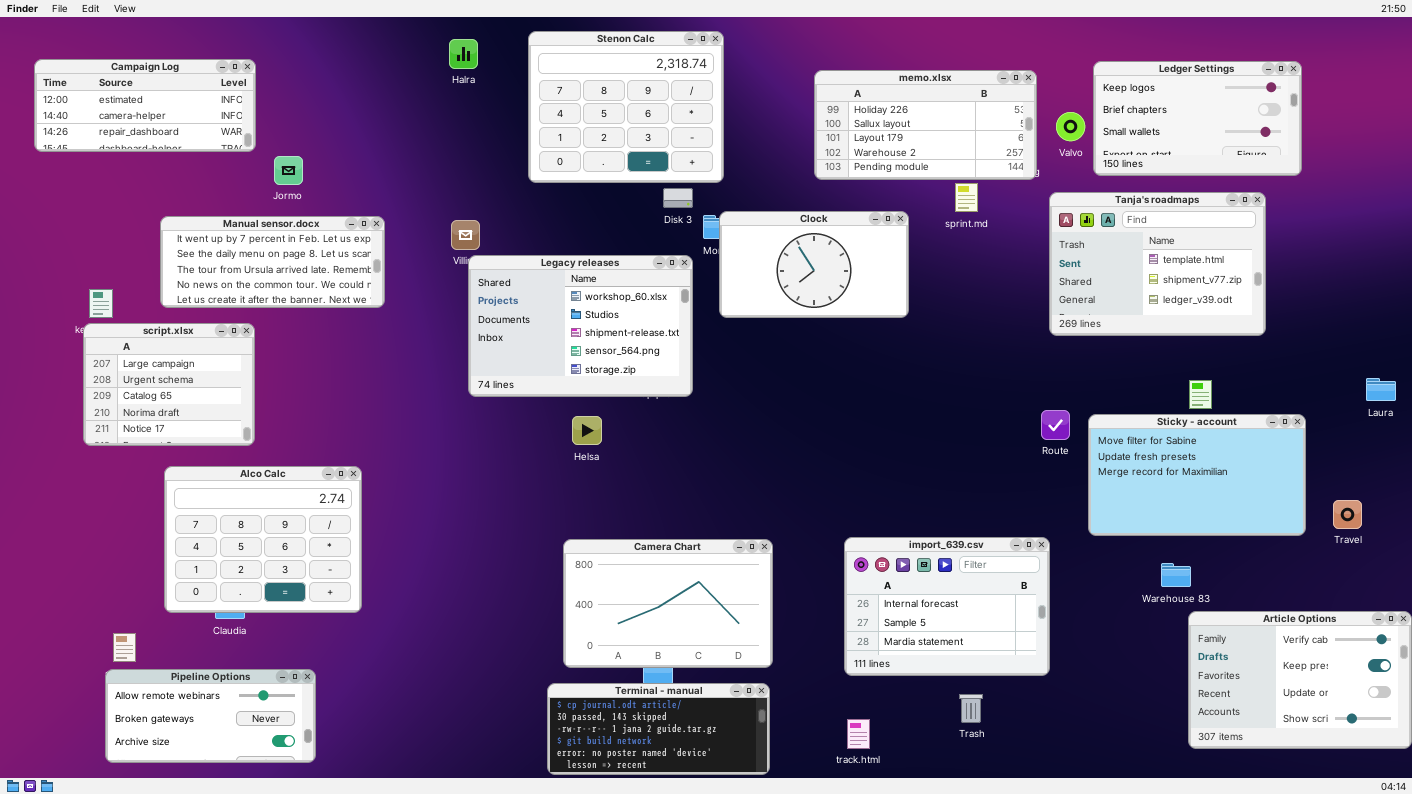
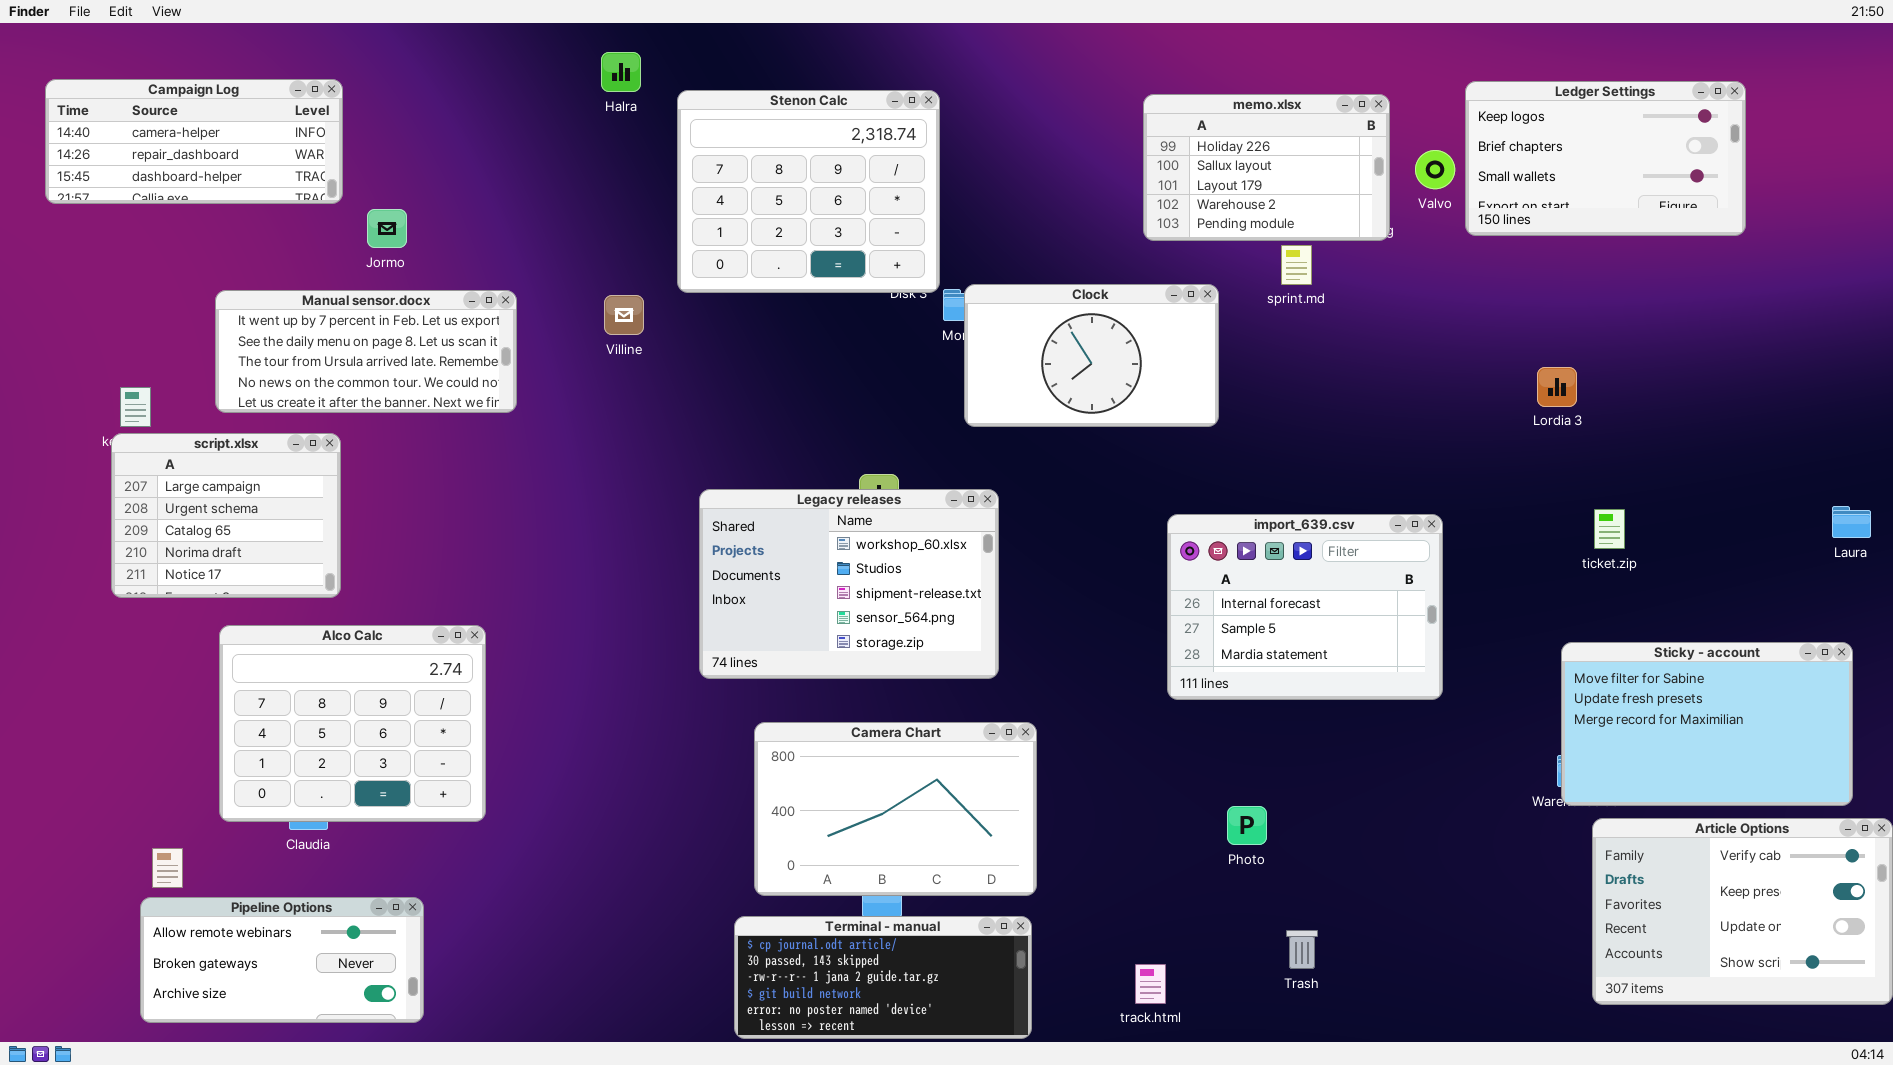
Stenon Calc: [528,31,724,183] -> [677,90,940,293], moved
Campaign Log: [34,59,256,152] -> [45,79,343,204], scrolled down 1 row
memo.xlsx: [814,70,1037,180] -> [1143,94,1390,241], resized
Tanja's roadmaps: [1049,192,1266,336] -> none, closed
Legacy releases: [468,255,693,397] -> [699,489,999,679], moved
Sticky - account: [1088,414,1306,536] -> [1561,642,1853,806], moved
import_639.csv: [844,537,1050,676] -> [1167,514,1443,700], moved

